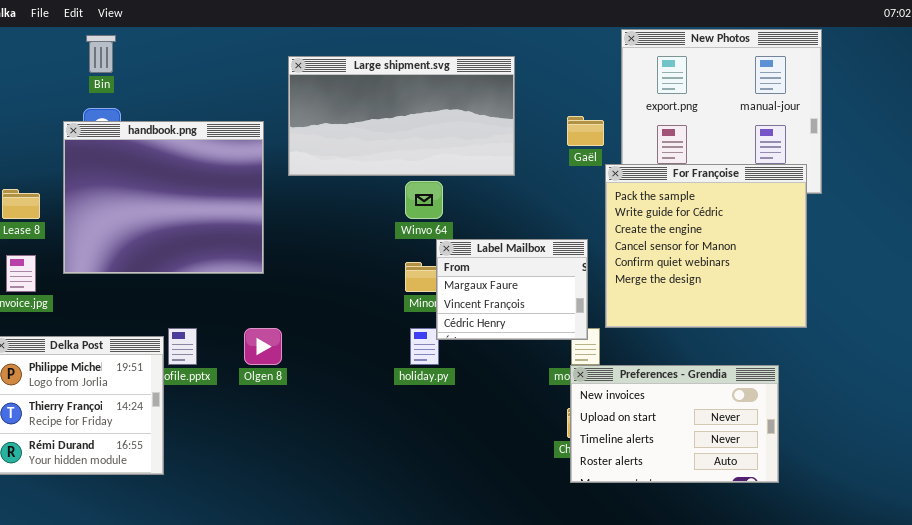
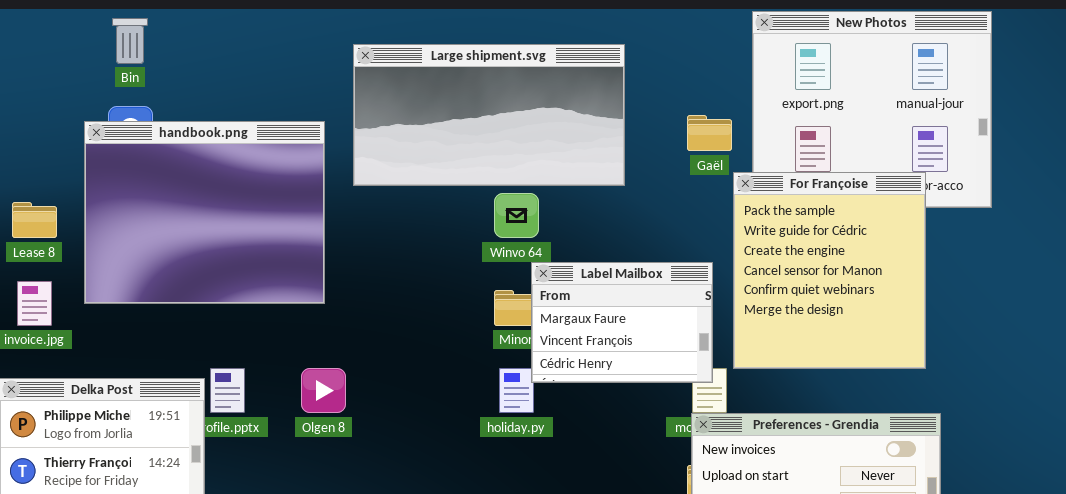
For Françoise: [605,164,807,328] -> [733,172,926,369], resized

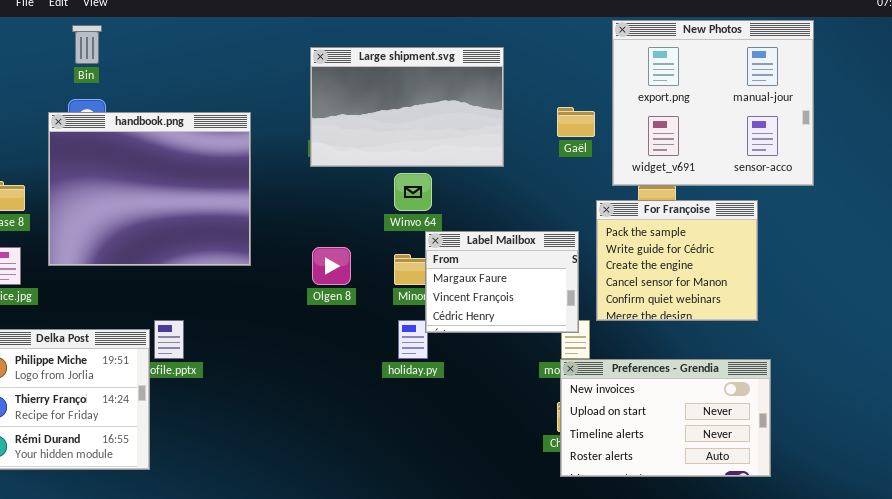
Large shipment.svg: [353,44,625,186] -> [310,47,504,167], resized
For Françoise: [733,172,926,369] -> [596,200,758,321], resized
Olgen 8: [301,368,346,413] -> [312,247,351,285], moved

